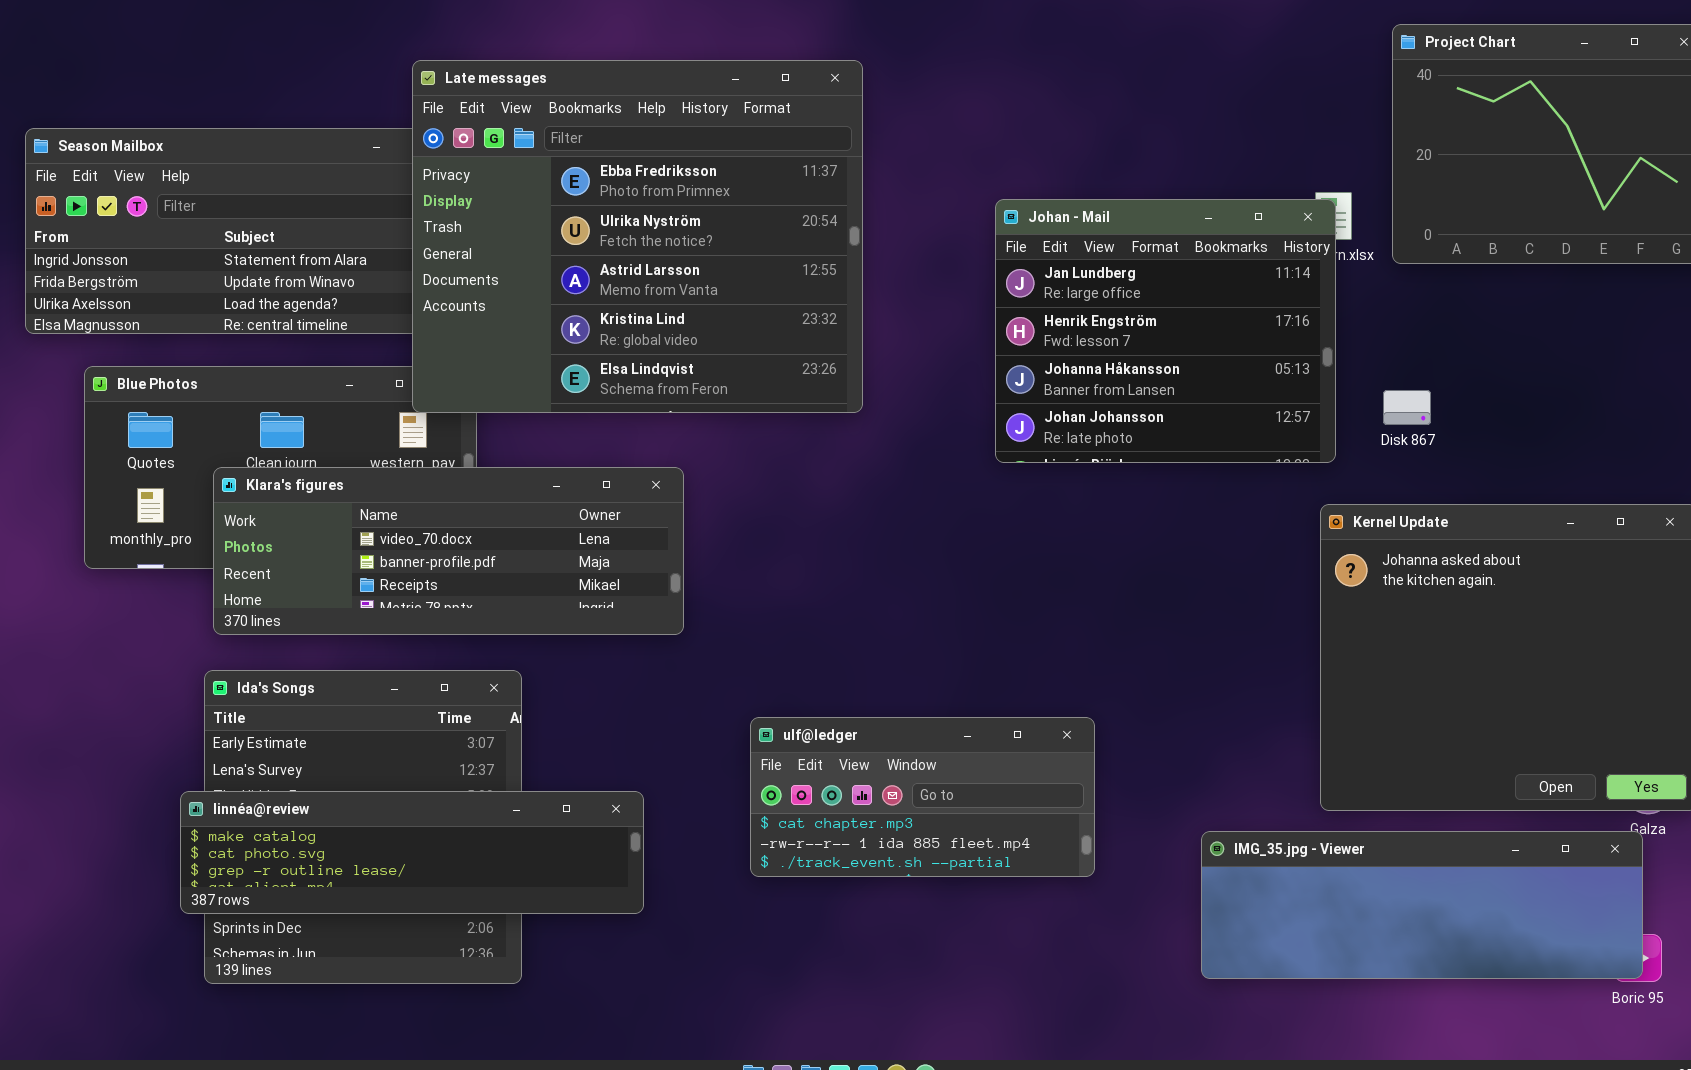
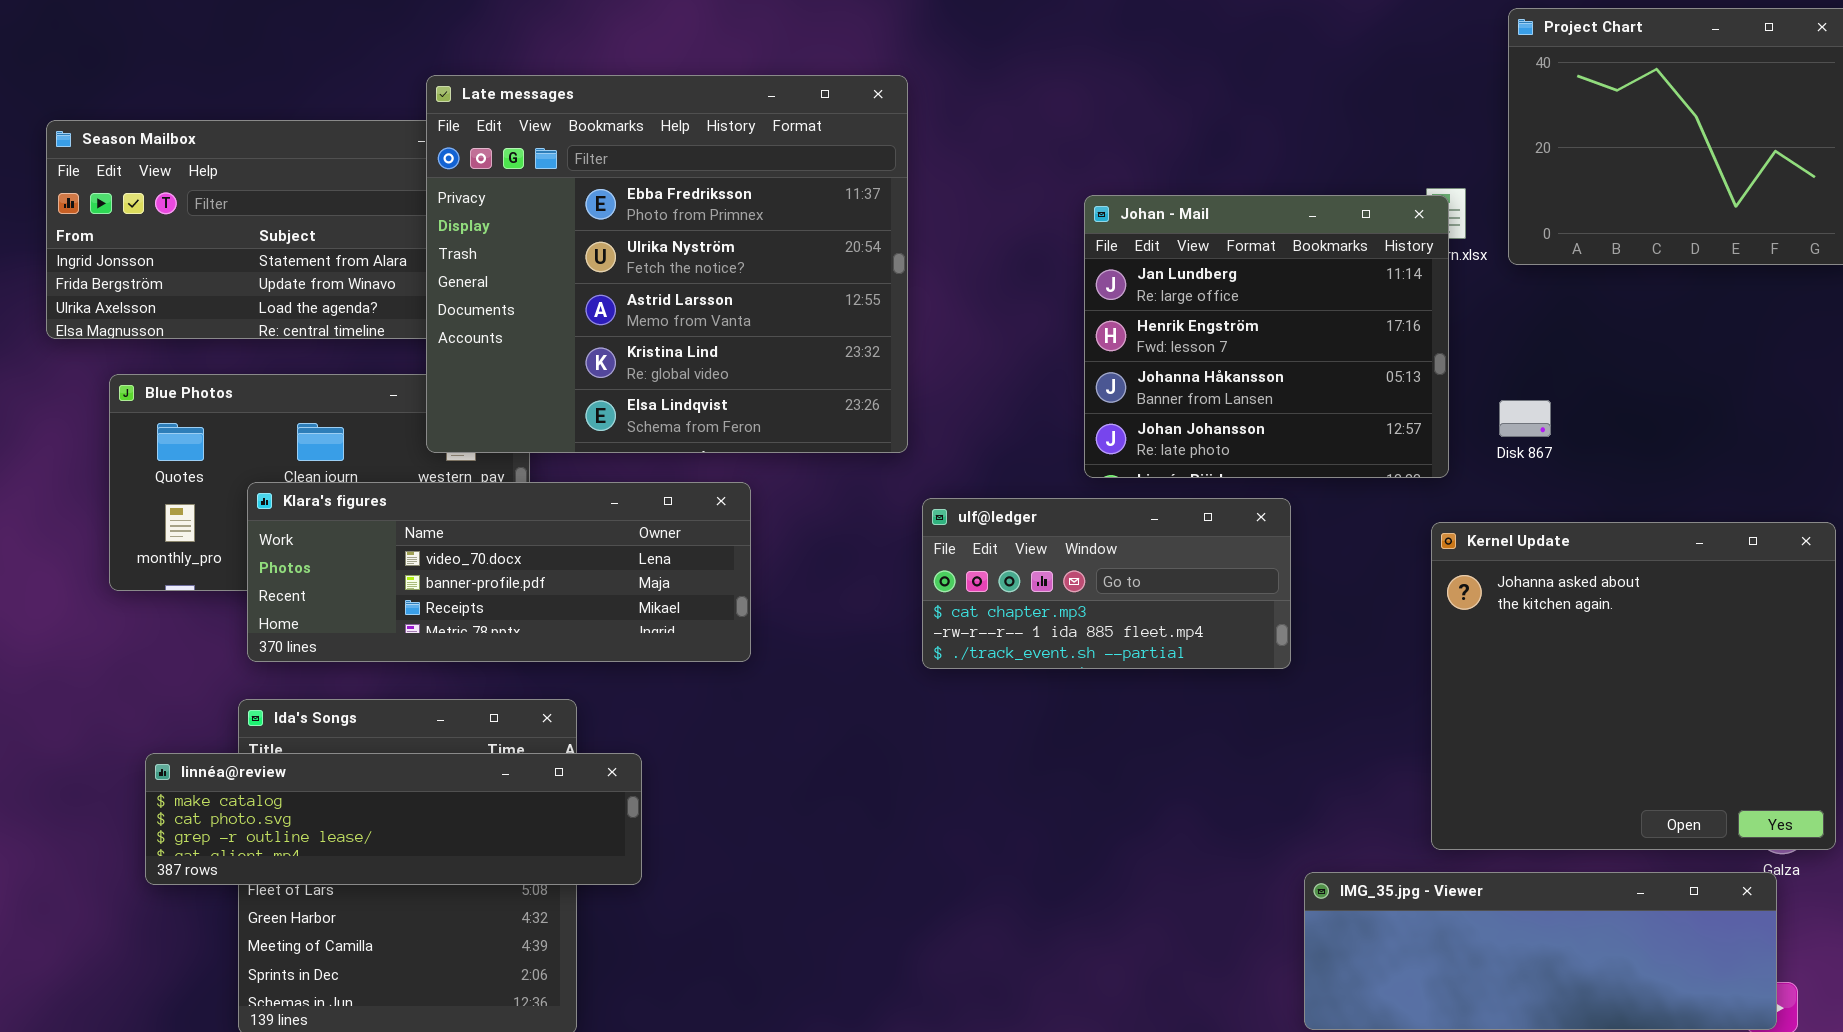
Late messages: [412,60,863,413] -> [426,75,908,453], moved
ulf@ledger: [750,717,1095,877] -> [922,498,1291,669], moved
linnéa@review: [180,791,644,914] -> [145,753,642,885], moved

